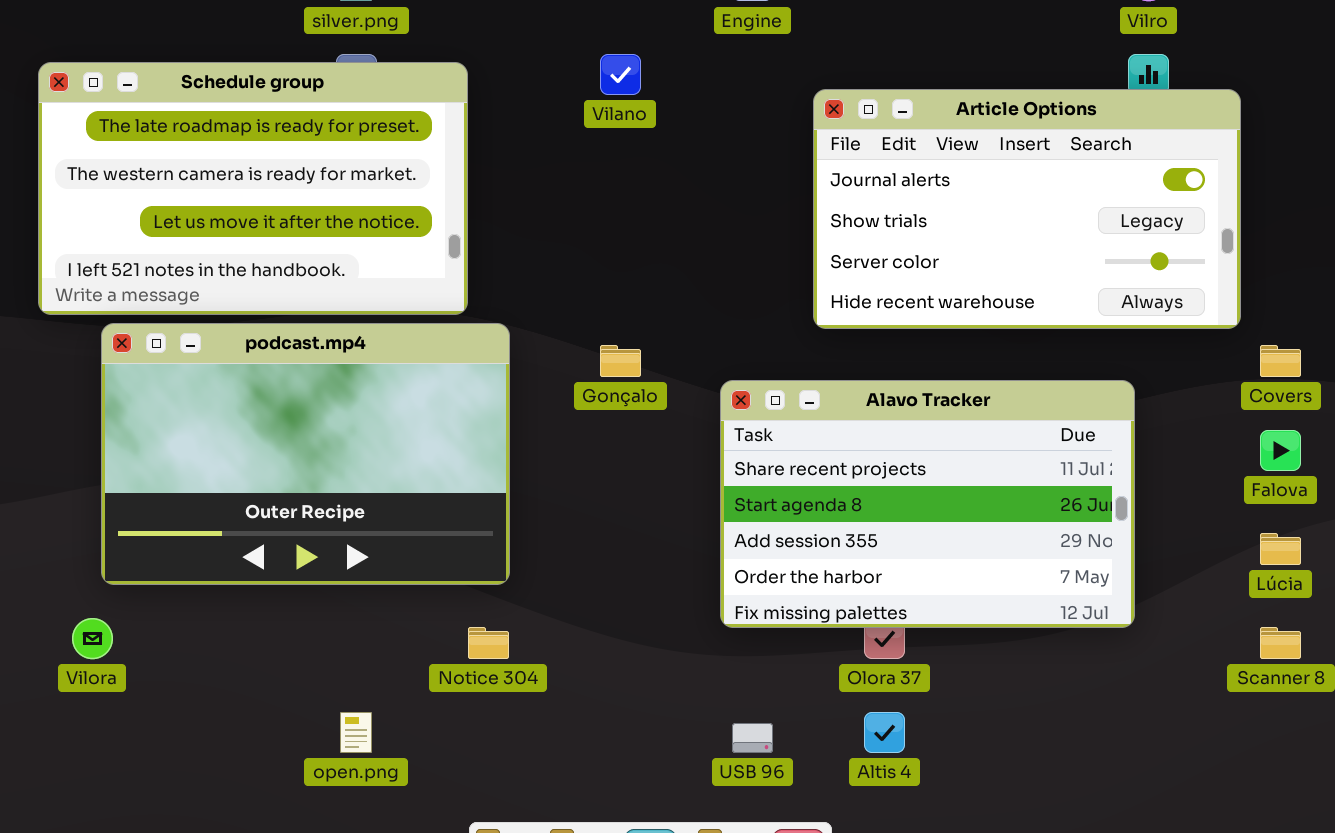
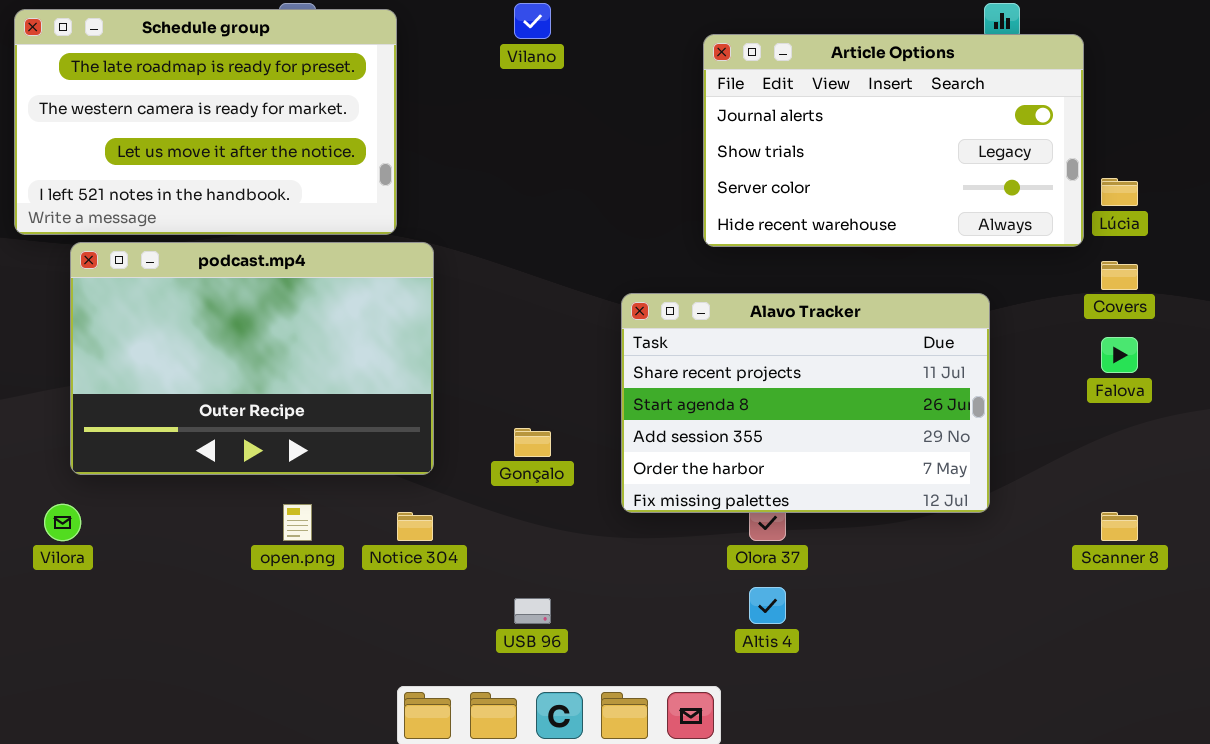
Gonçalo: [600,345,641,377] -> [514,428,551,457], moved
Lúcia: [1260,533,1301,565] -> [1101,178,1138,206], moved
open.png: [340,712,372,753] -> [283,504,312,541], moved
USB 96: [732,723,773,753] -> [514,598,551,624], moved

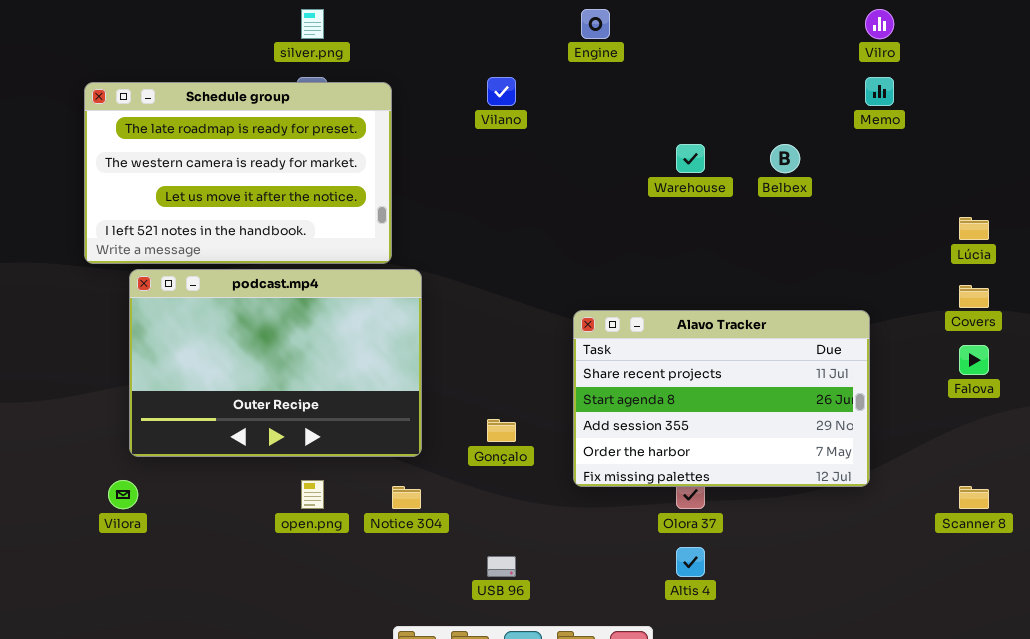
Article Options: [703,34,1084,247] -> none, closed

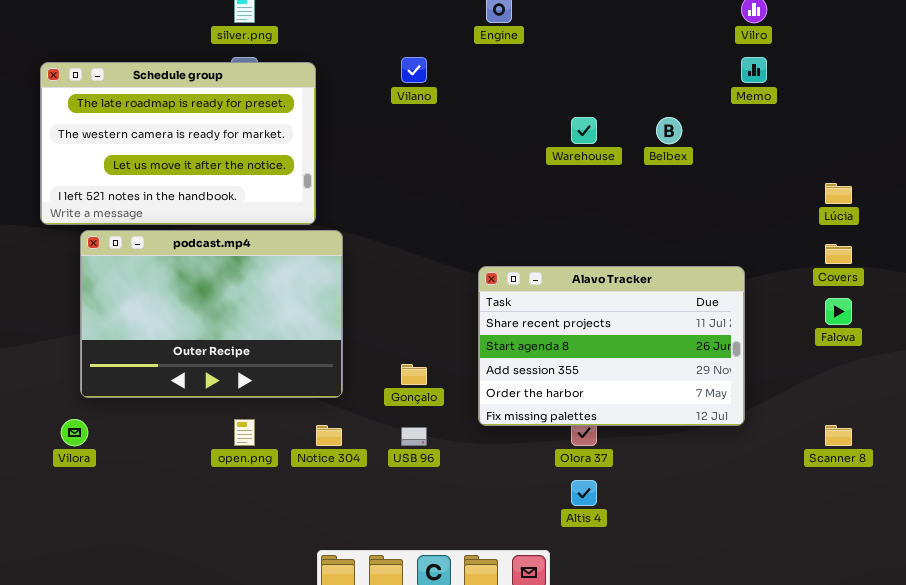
USB 96: [487,556,516,577] -> [401,427,427,446], moved

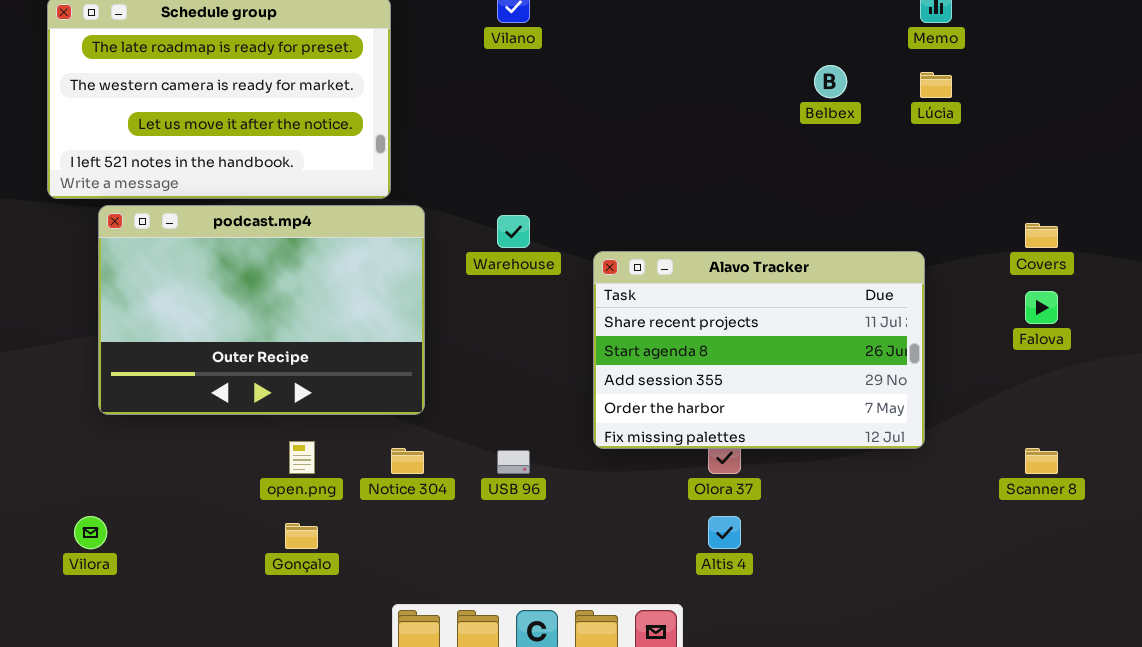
Warehouse: [571,117,597,144] -> [497,215,530,248], moved
Lúcia: [825,183,852,204] -> [920,72,952,98], moved
Gonçalo: [401,364,427,385] -> [285,523,318,549], moved
Vilora: [61,419,88,446] -> [74,516,107,549], moved

